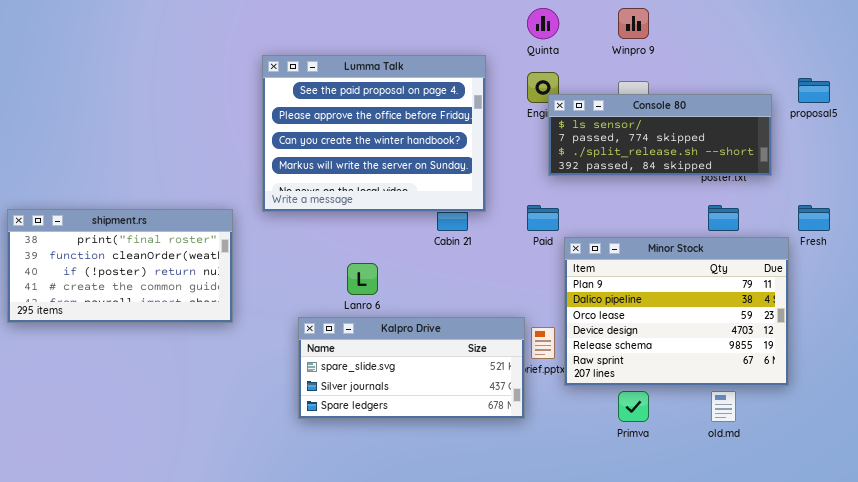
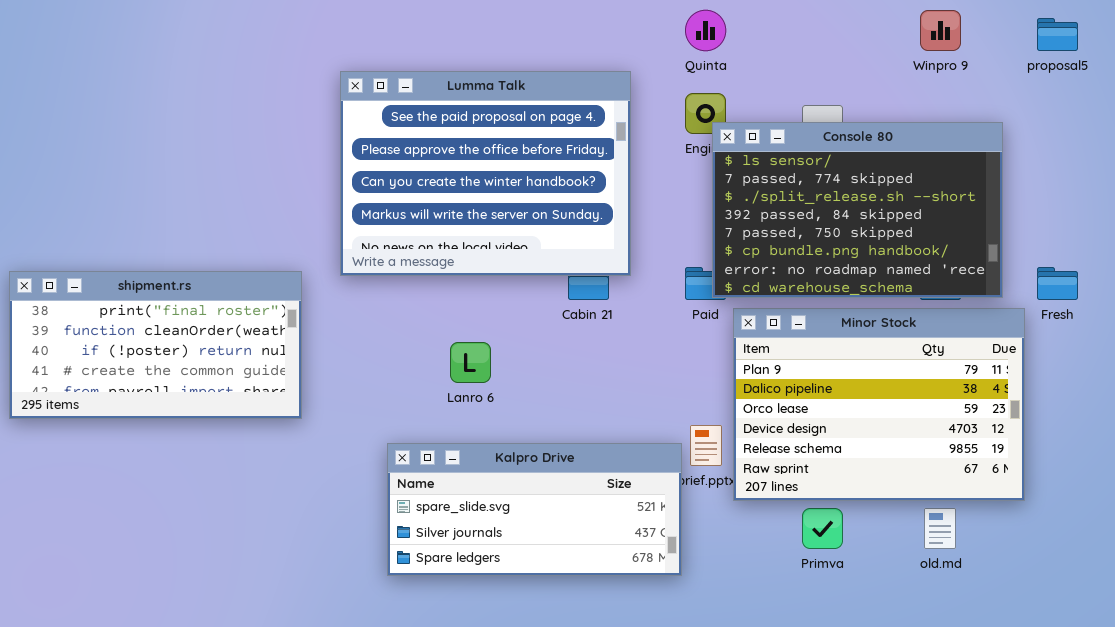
Winpro 9: [618,8,649,39] -> [920,10,961,51], moved
proposal5: [798,78,830,103] -> [1037,18,1078,51], moved
Console 80: [548,94,772,176] -> [712,122,1003,298], resized
Kalpro Drive: [298,317,525,419] -> [387,443,682,576], moved

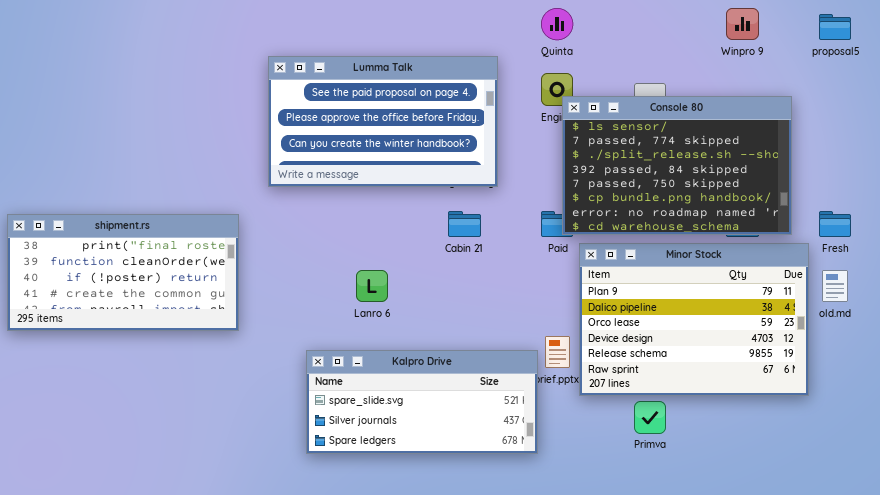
Lumma Talk: [340,71,631,276] -> [268,56,498,187], resized
old.md: [924,508,956,549] -> [822,270,848,302], moved

